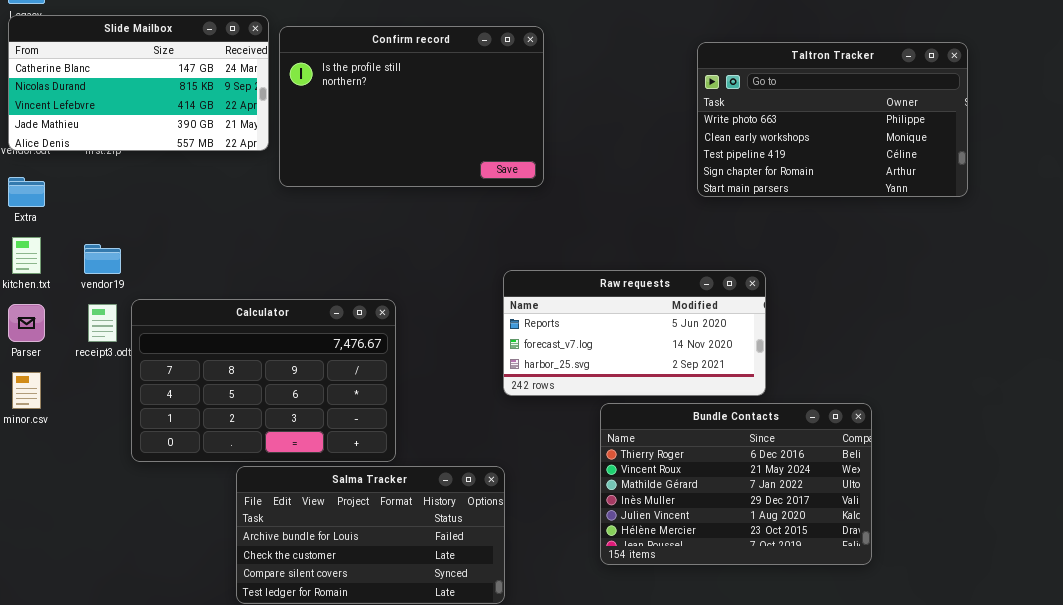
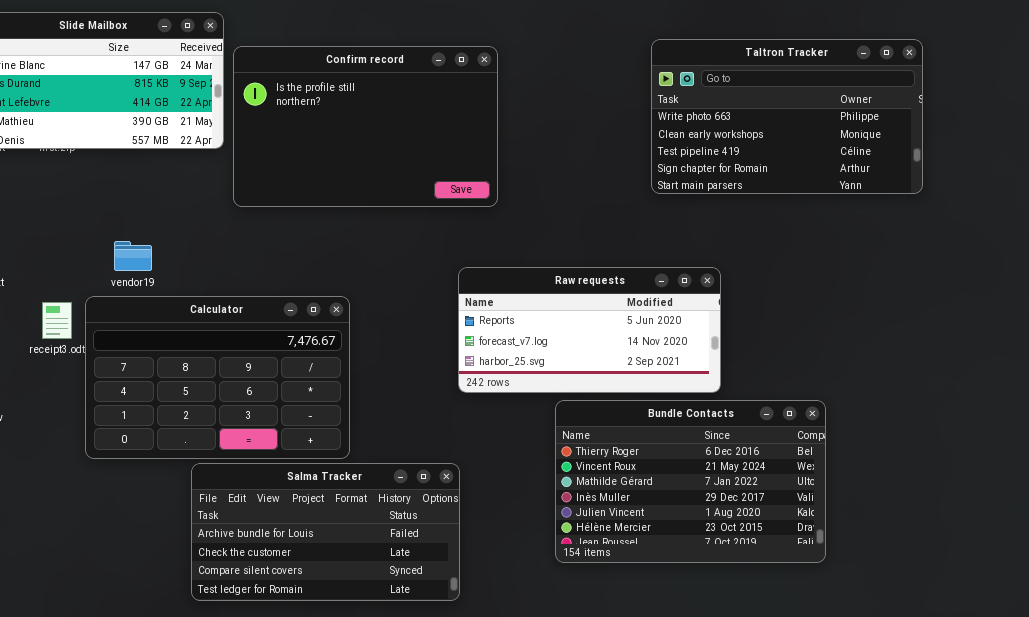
Confirm record: [279,26,544,187] -> [233,46,498,207], moved
vendor19: [84,244,121,274] -> [114,241,152,271], moved

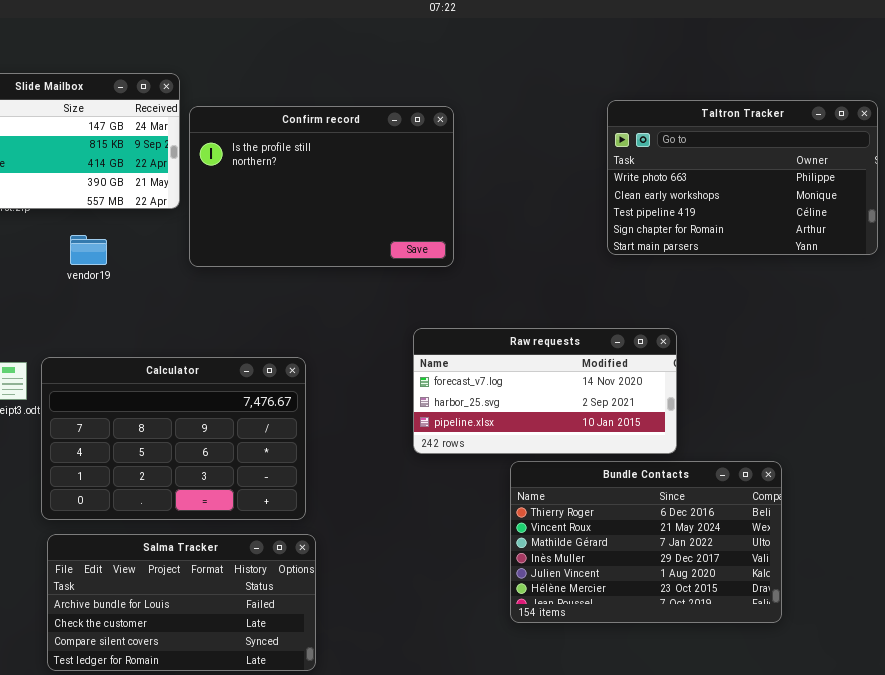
vendor19: [114,241,152,271] -> [70,235,107,265], moved
Raw requests: [458,267,721,393] -> [413,328,677,454], scrolled down 1 row
Salma Tracker: [191,463,460,601] -> [47,534,316,671], moved

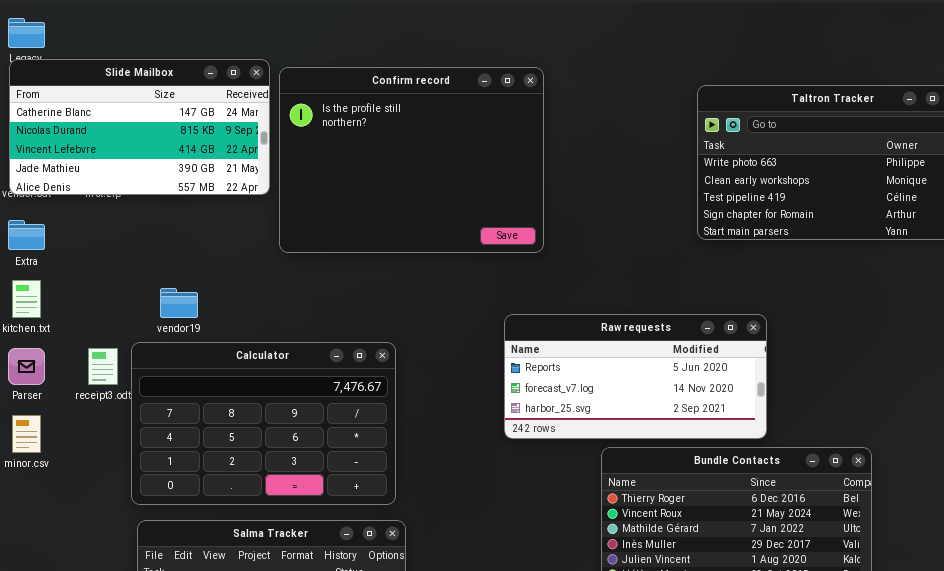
Confirm record: [189,106,454,267] -> [279,67,544,253], resized
vendor19: [70,235,107,265] -> [160,288,198,318], moved
Raw requests: [413,328,677,454] -> [504,314,767,439], scrolled up 1 row

